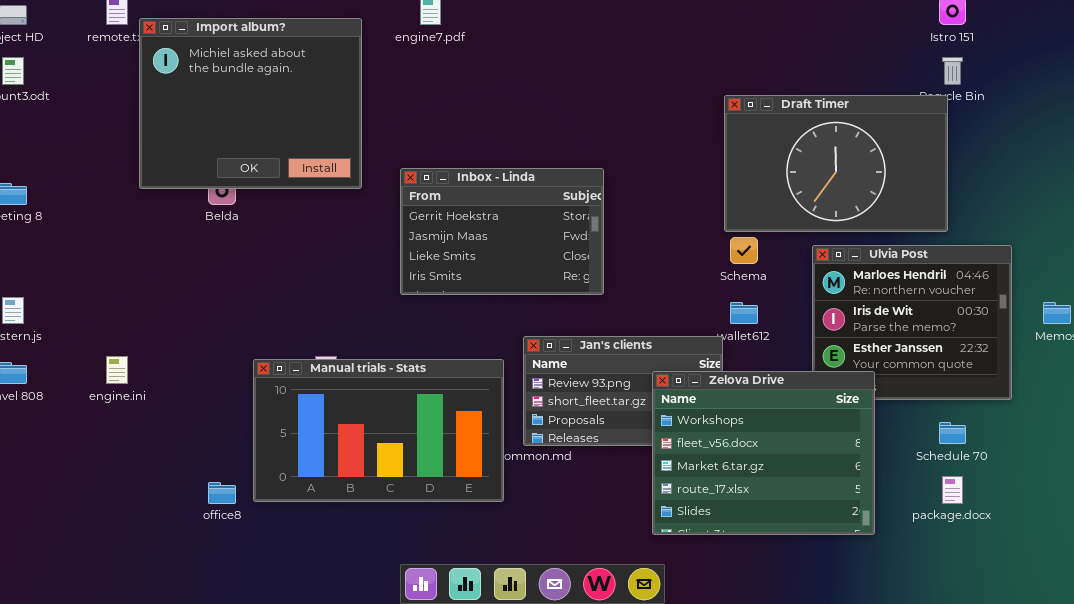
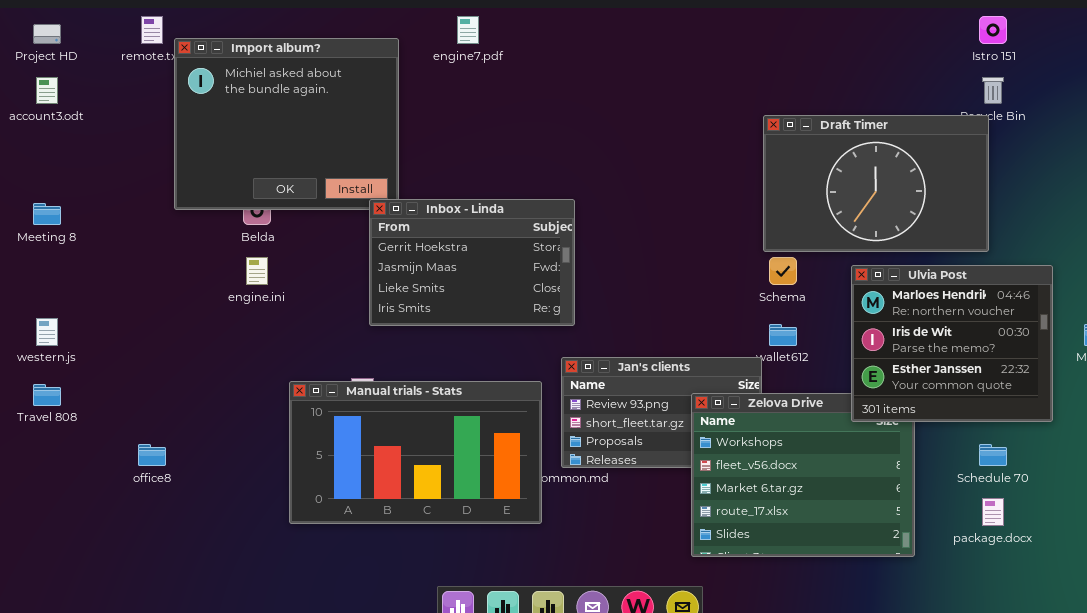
Inbox - Linda: [400,168,604,295] -> [369,199,575,326], moved
Ulvia Post: [812,245,1012,400] -> [851,265,1053,422], raised
engine.ini: [106,356,128,384] -> [246,257,268,285], moved
office8: [208,482,236,504] -> [138,444,166,466], moved

